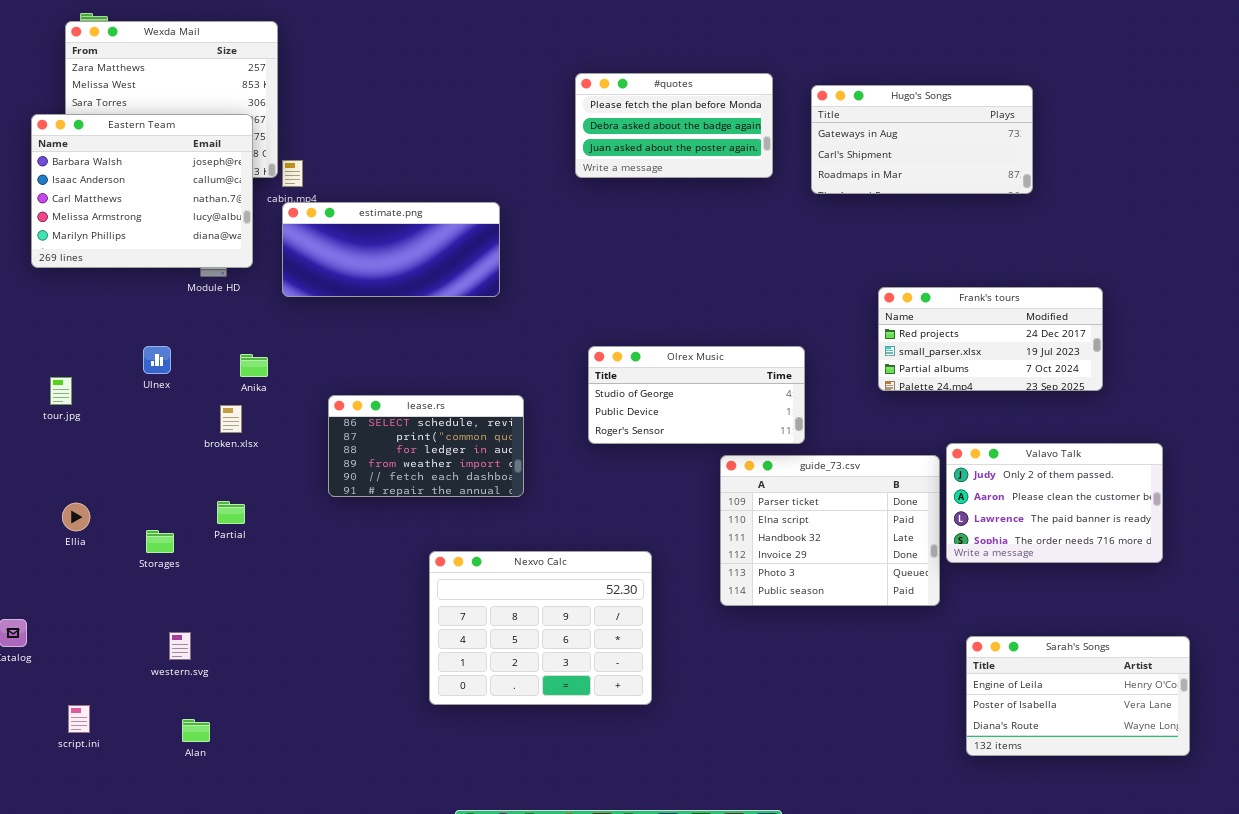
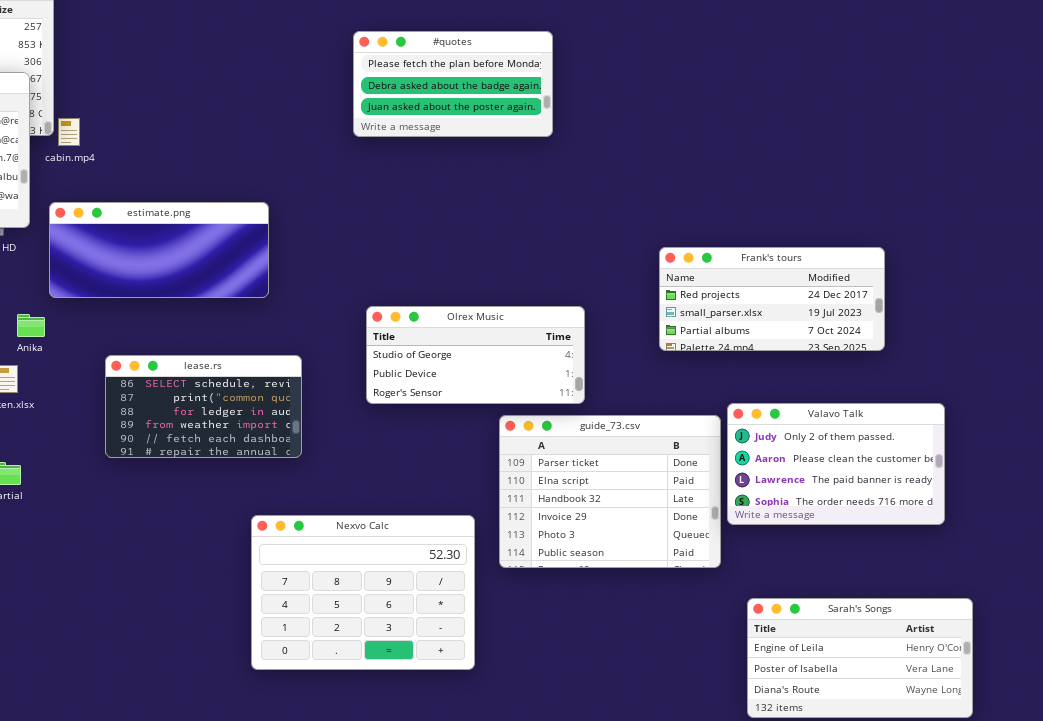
Hugo's Songs: [811,85,1033,194] -> none, closed
estimate.png: [282,202,500,297] -> [49,202,269,298], moved
Nexvo Calc: [429,551,652,705] -> [251,515,475,670], moved

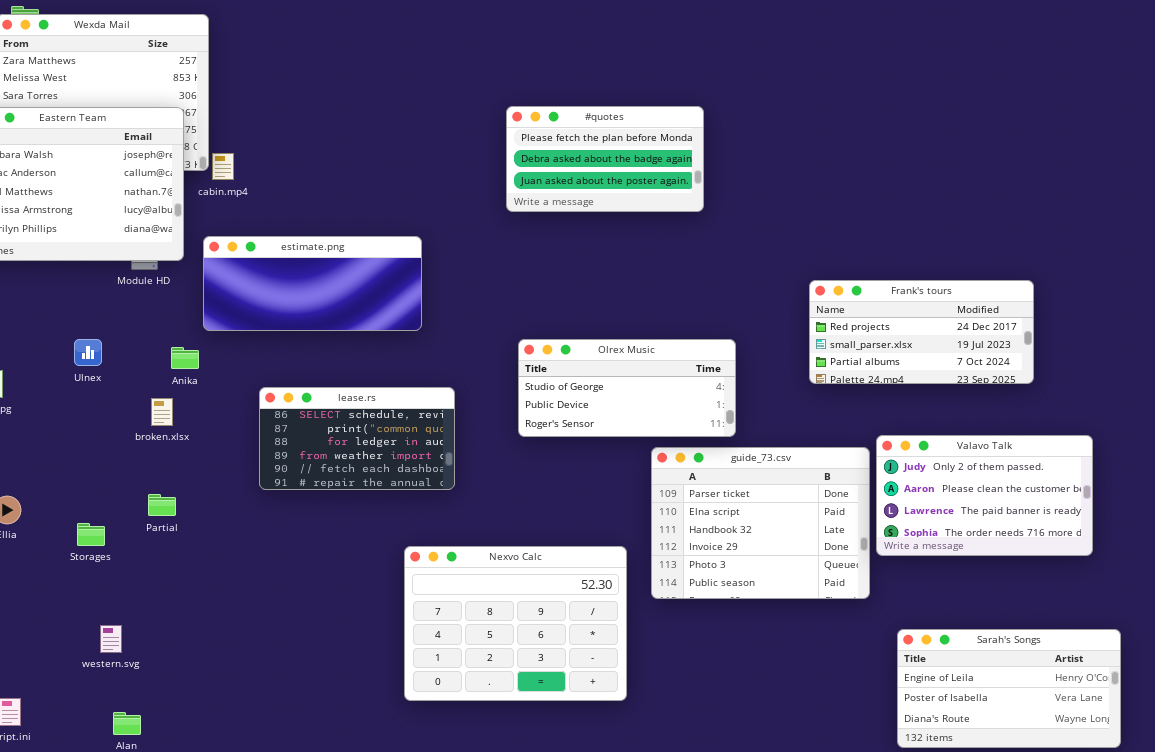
#quotes: [353,31,553,137] -> [506,106,704,212], moved

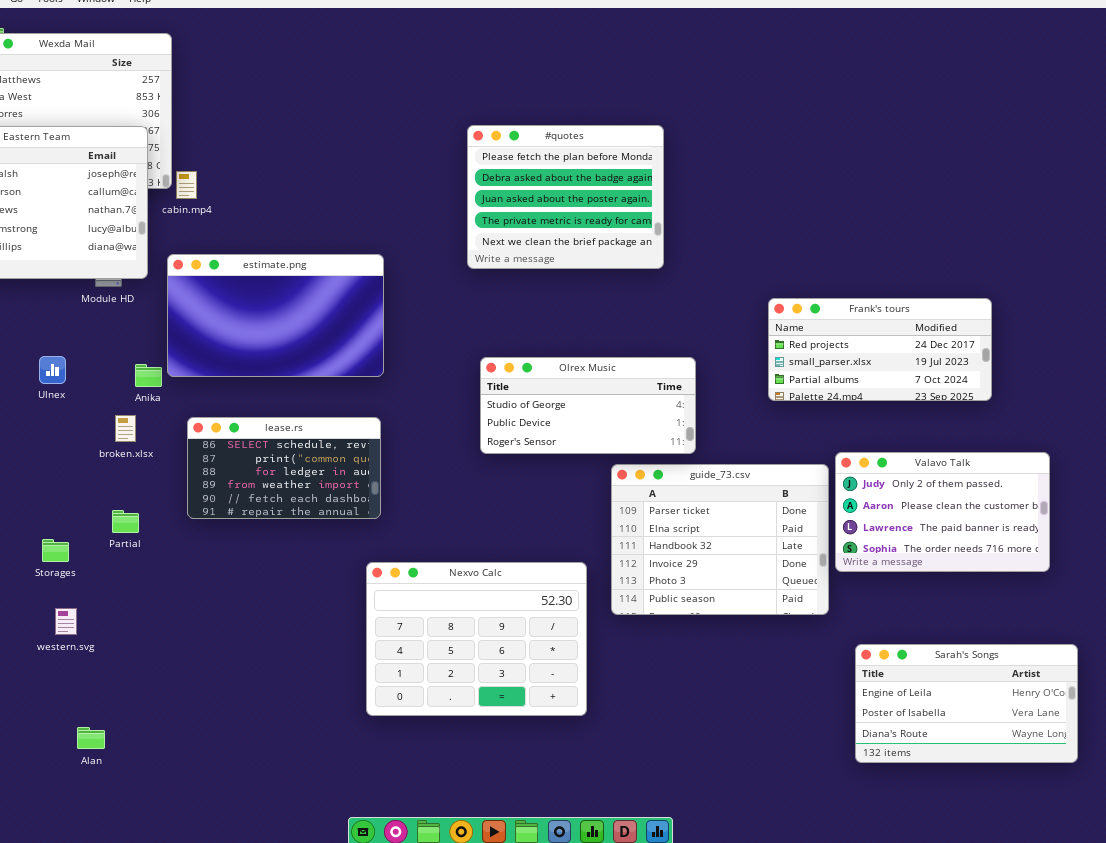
#quotes: [506,106,704,212] -> [467,125,664,269], resized
estimate.png: [203,236,422,331] -> [167,254,384,377], resized
lease.rs: [259,387,455,490] -> [187,417,381,519], moved
western.svg: [100,625,122,653] -> [55,608,77,635], moved

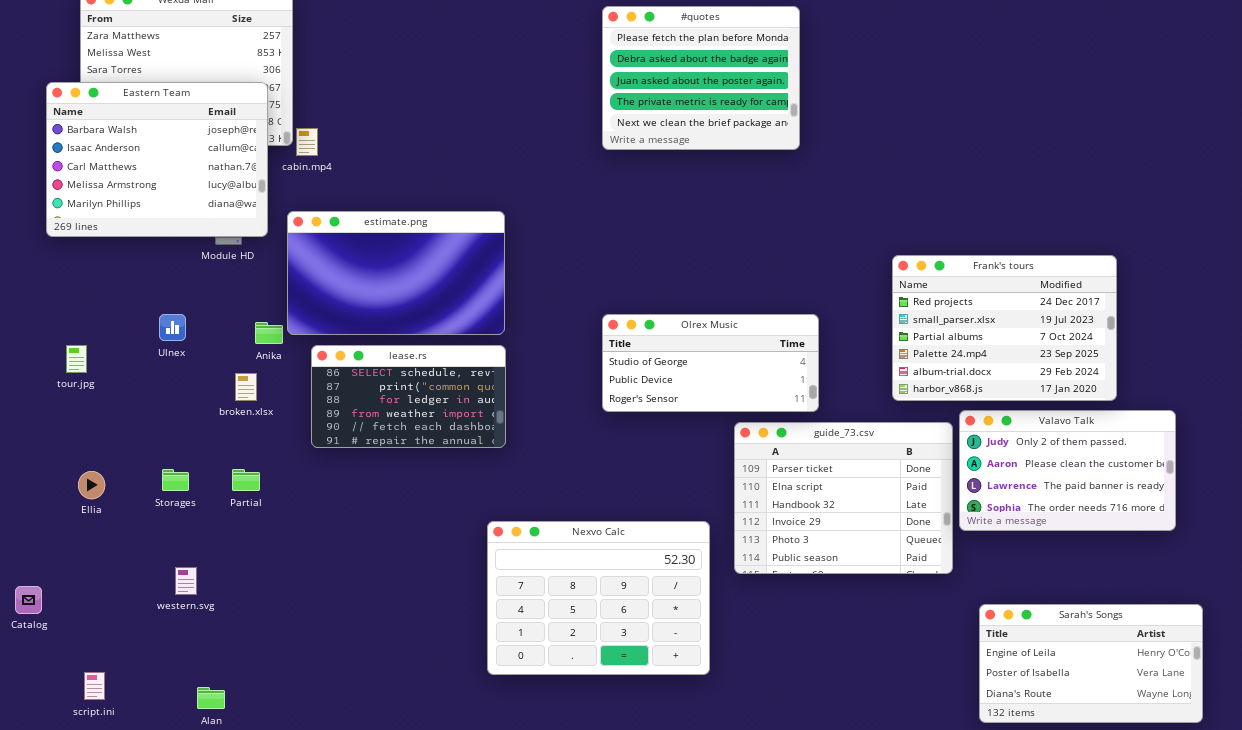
#quotes: [467,125,664,269] -> [602,6,800,150], moved
Frank's tours: [768,298,992,401] -> [892,255,1117,401], resized
lease.rs: [187,417,381,519] -> [311,345,506,448], moved
Storages: [42,539,69,562] -> [162,469,189,491], moved

